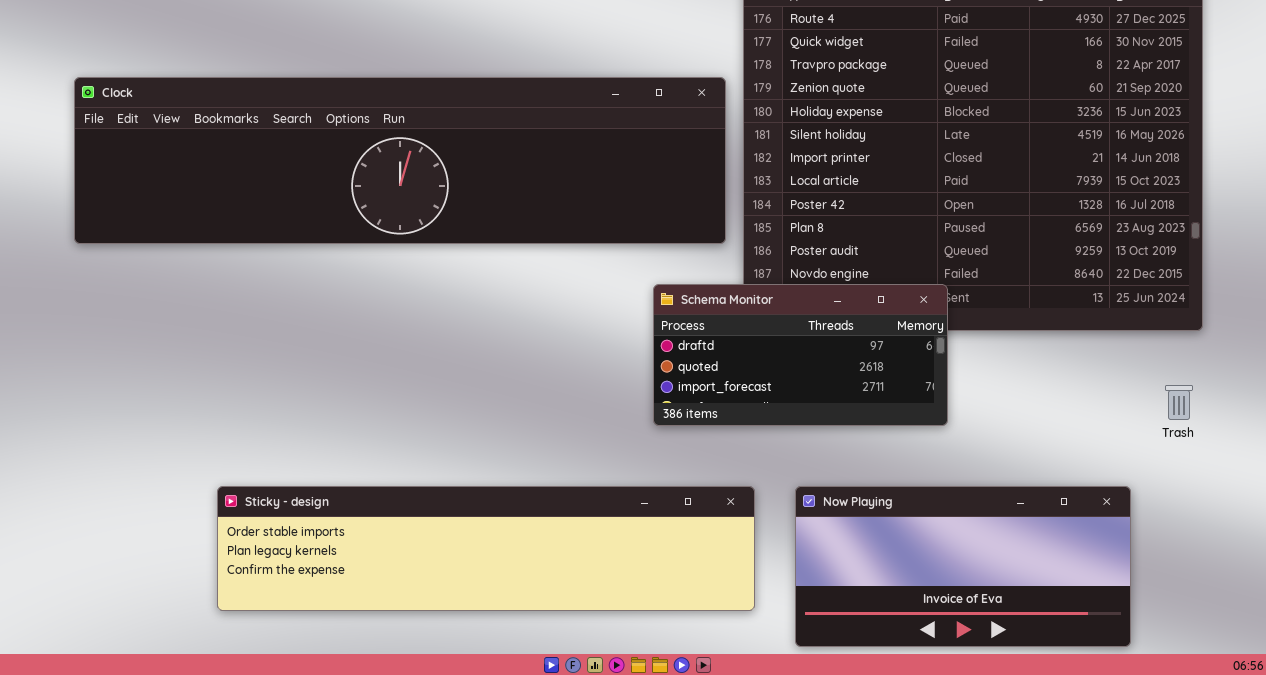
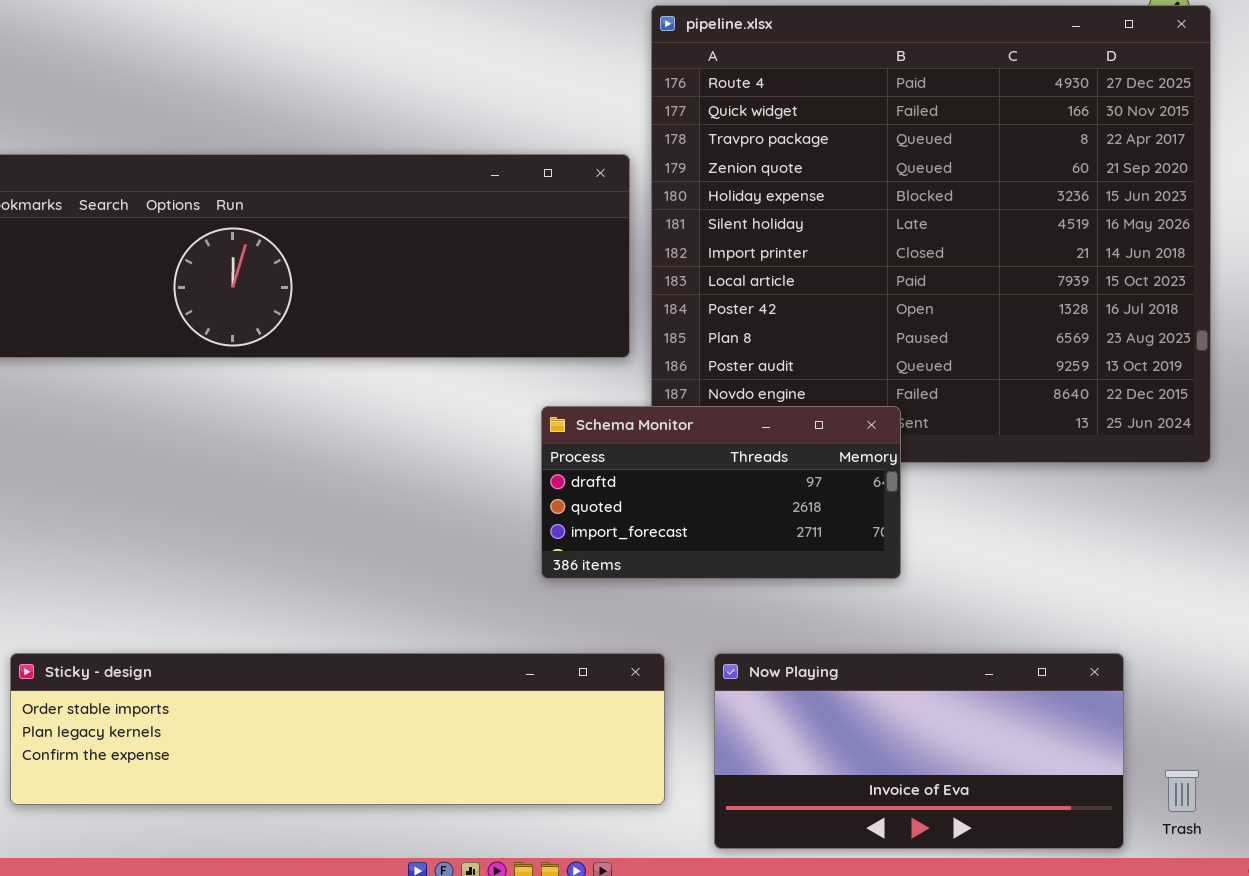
Trash: [1165,385,1193,420] -> [1165,770,1199,812], moved

